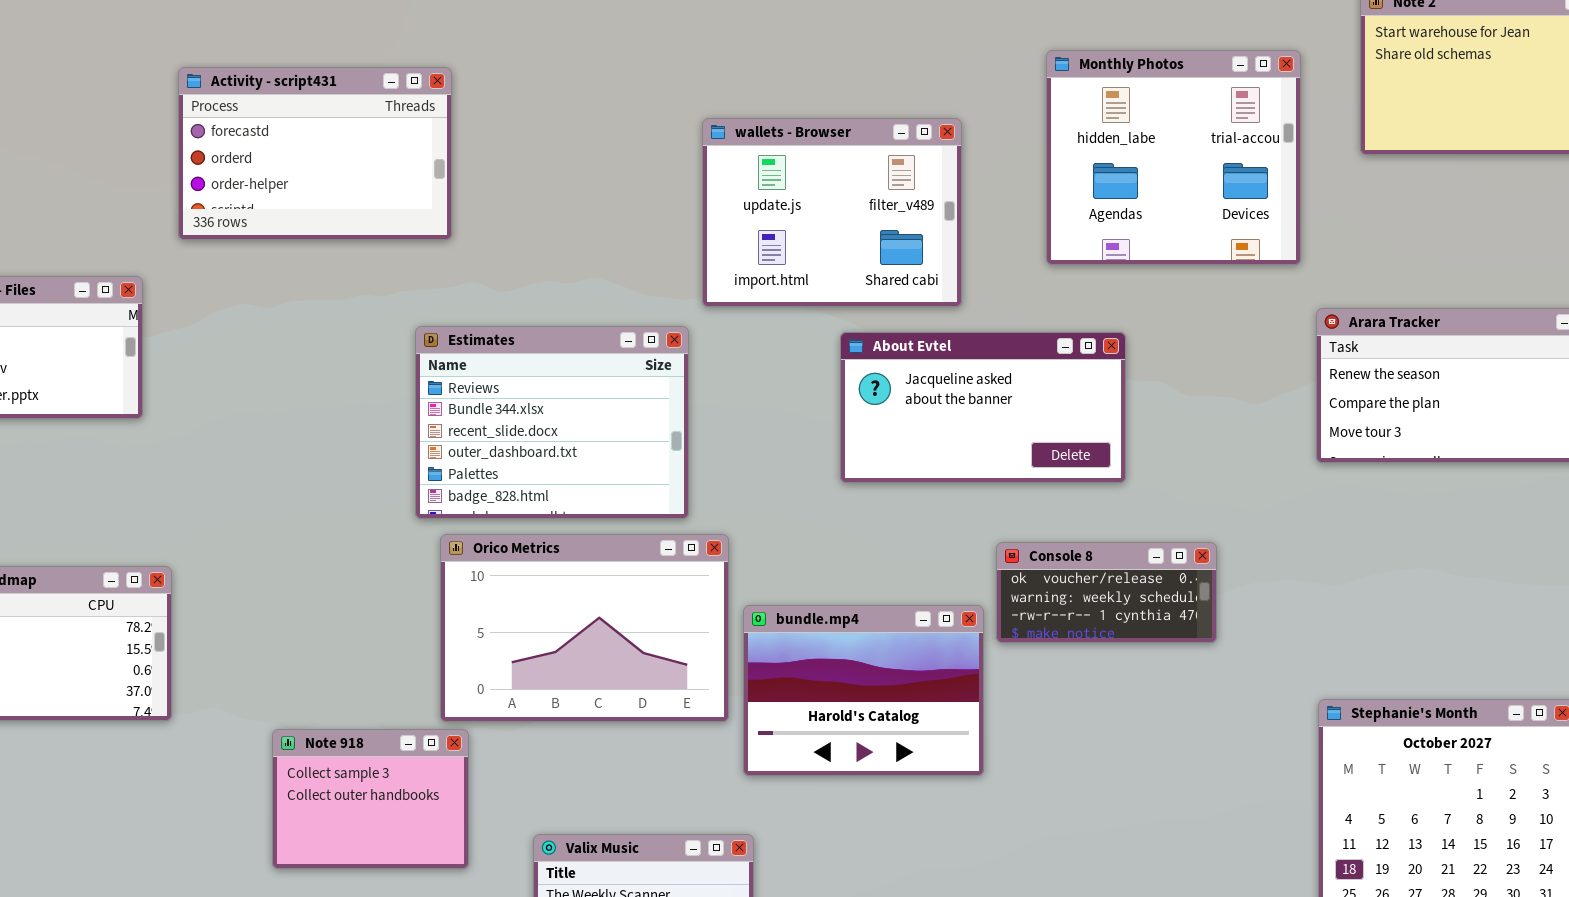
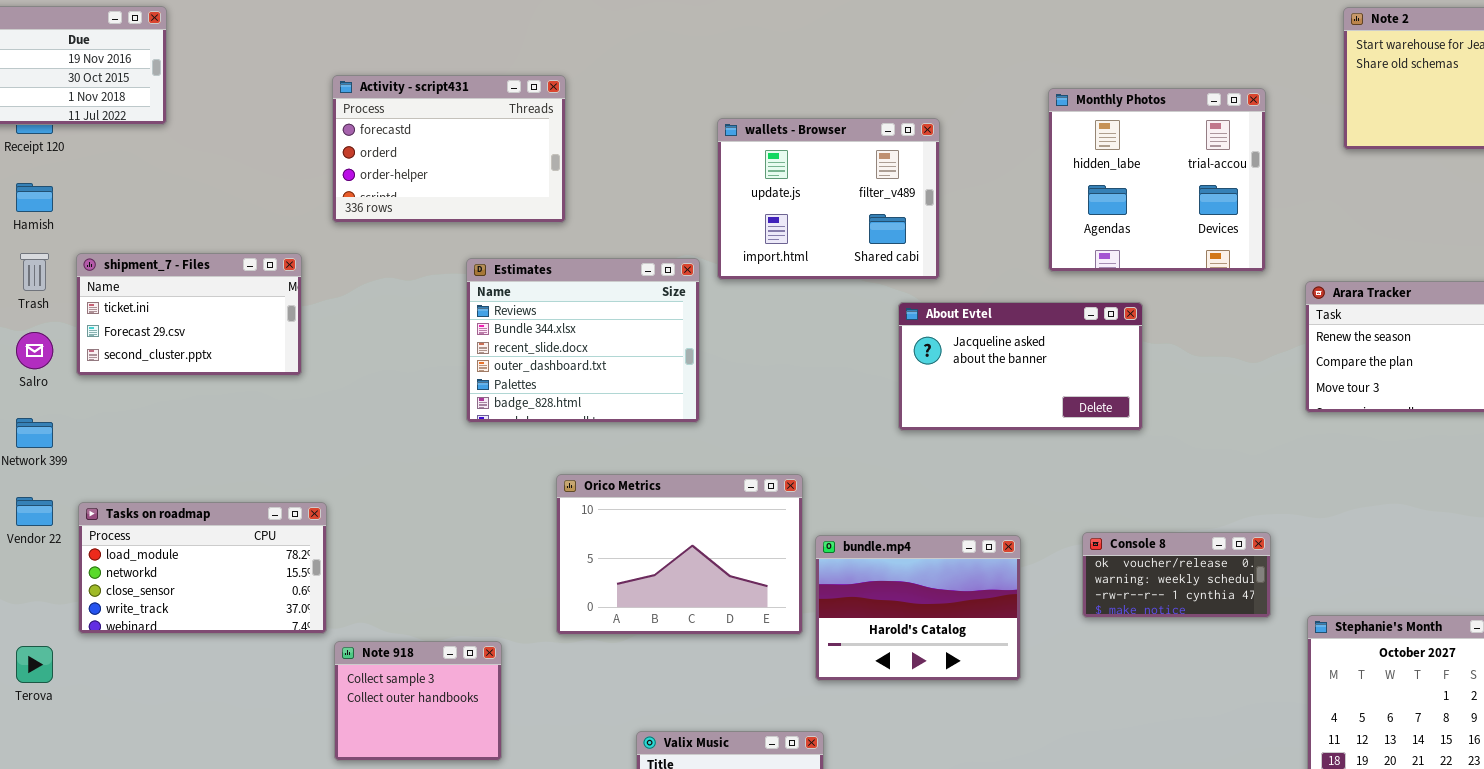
Monthly Photos: [1046,50,1301,265] -> [1048,88,1266,272], moved
wallets - Browser: [702,118,962,307] -> [717,118,940,280], moved
Estimates: [415,326,689,519] -> [466,258,700,423], moved
Console 8: [996,542,1217,643] -> [1082,532,1271,618], moved
Note 918: [272,729,469,869] -> [334,641,502,761], moved

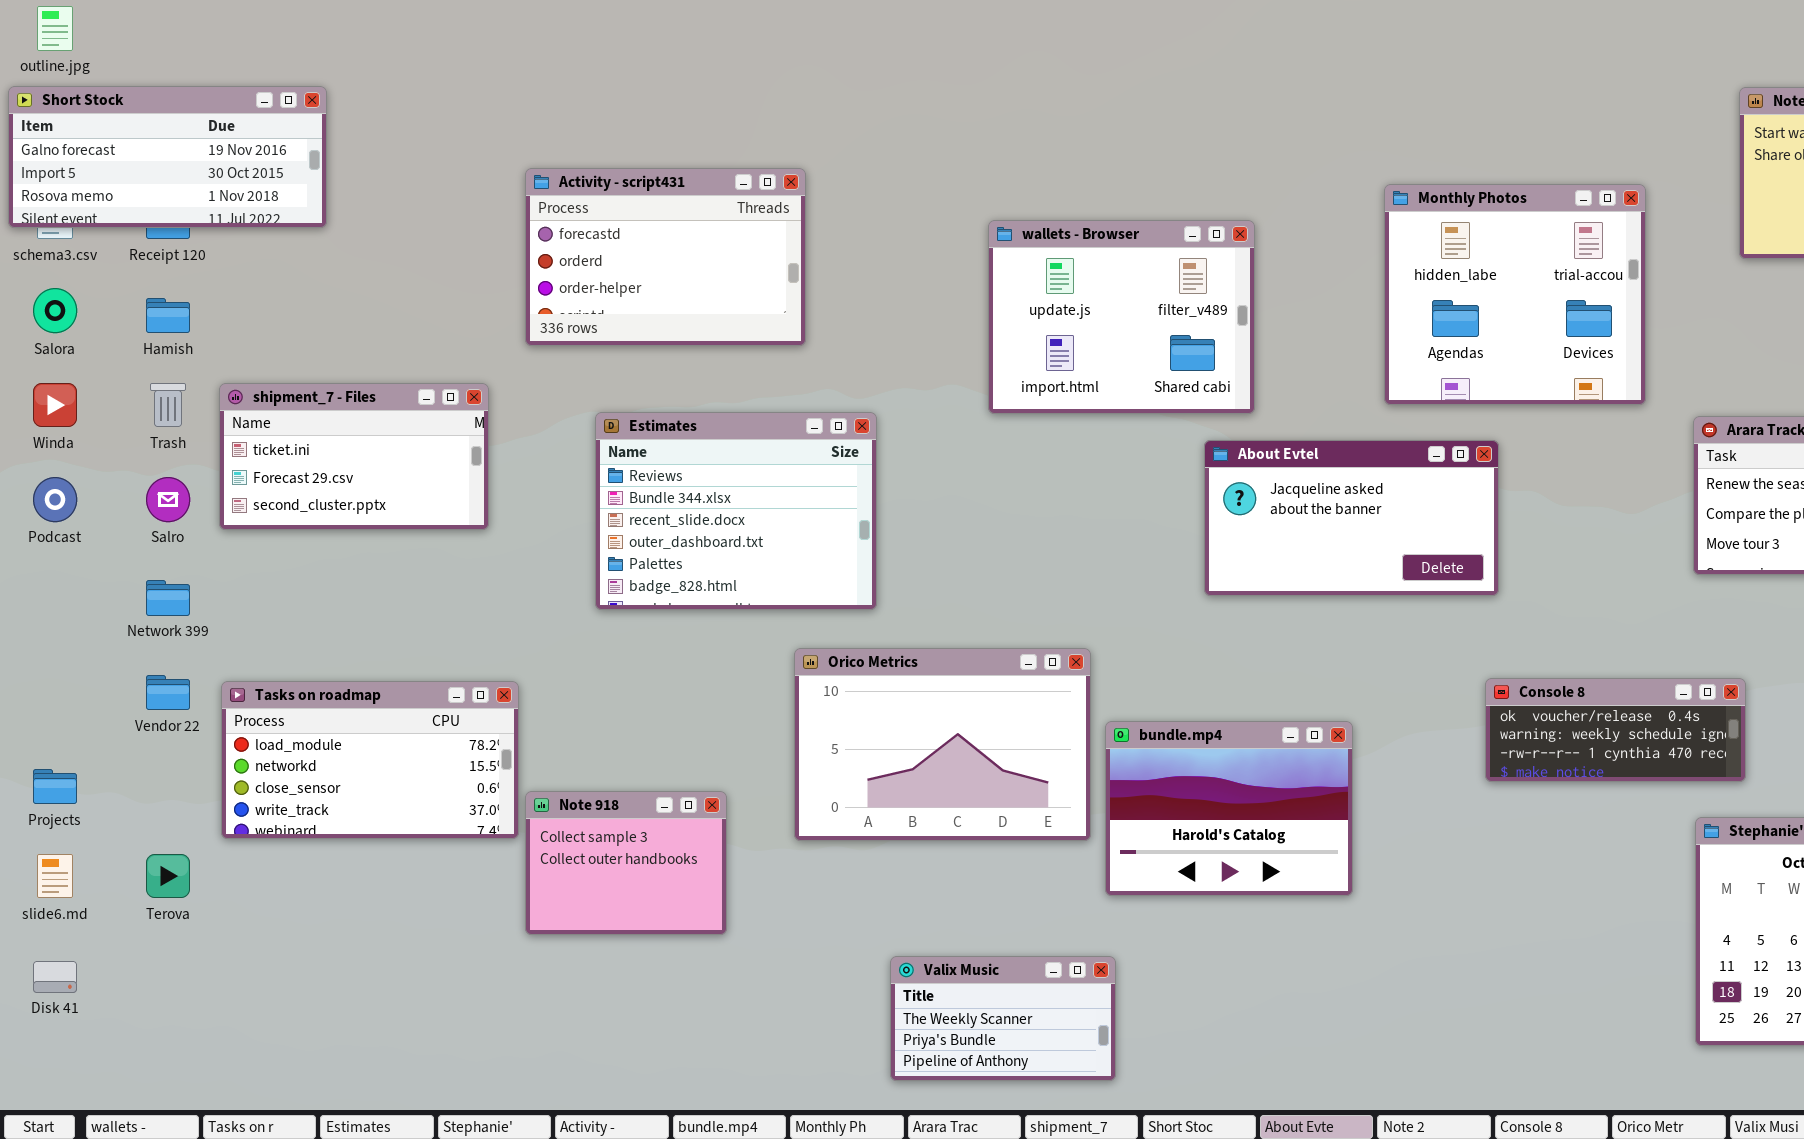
Estimates: [466,258,700,423] -> [595,412,877,610], moved
Console 8: [1082,532,1271,618] -> [1485,678,1746,782], moved, resized
Note 918: [334,641,502,761] -> [525,791,727,935], moved

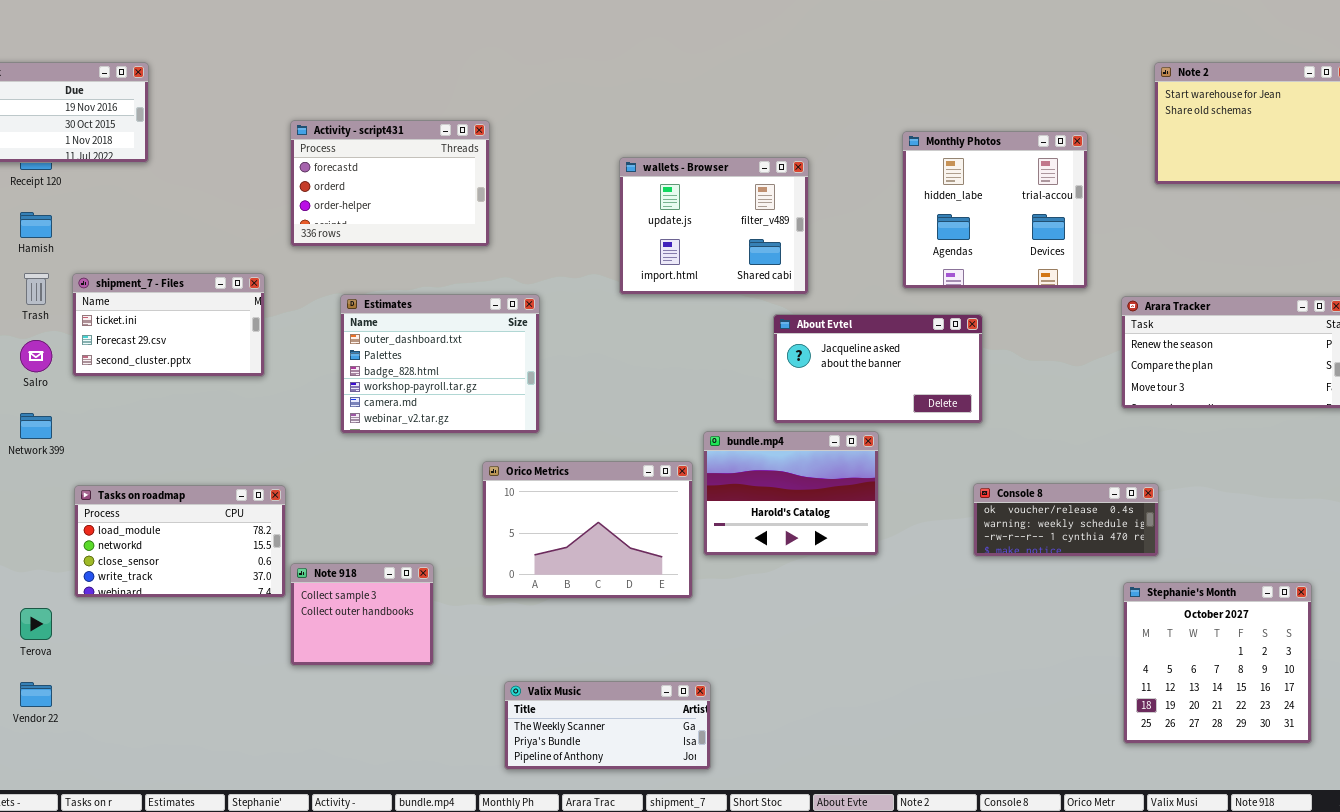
Estimates: [595,412,877,610] -> [340,294,540,434], scrolled down 3 rows
Vendor 22: [146,675,190,710] -> [20,682,52,707], moved
bundle.mp4: [1105,721,1353,896] -> [703,431,879,556], moved
Valix Music: [890,956,1116,1081] -> [504,681,711,770], resized

